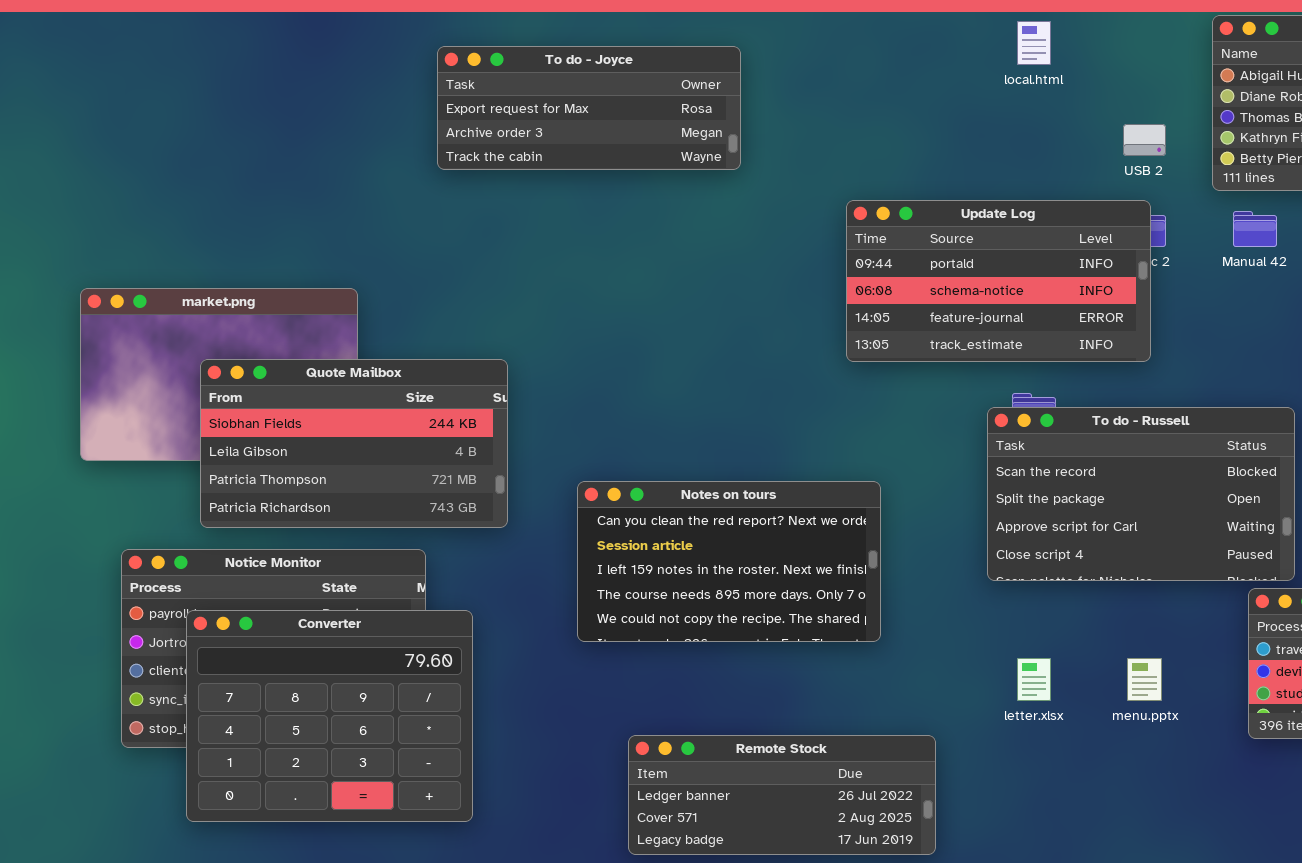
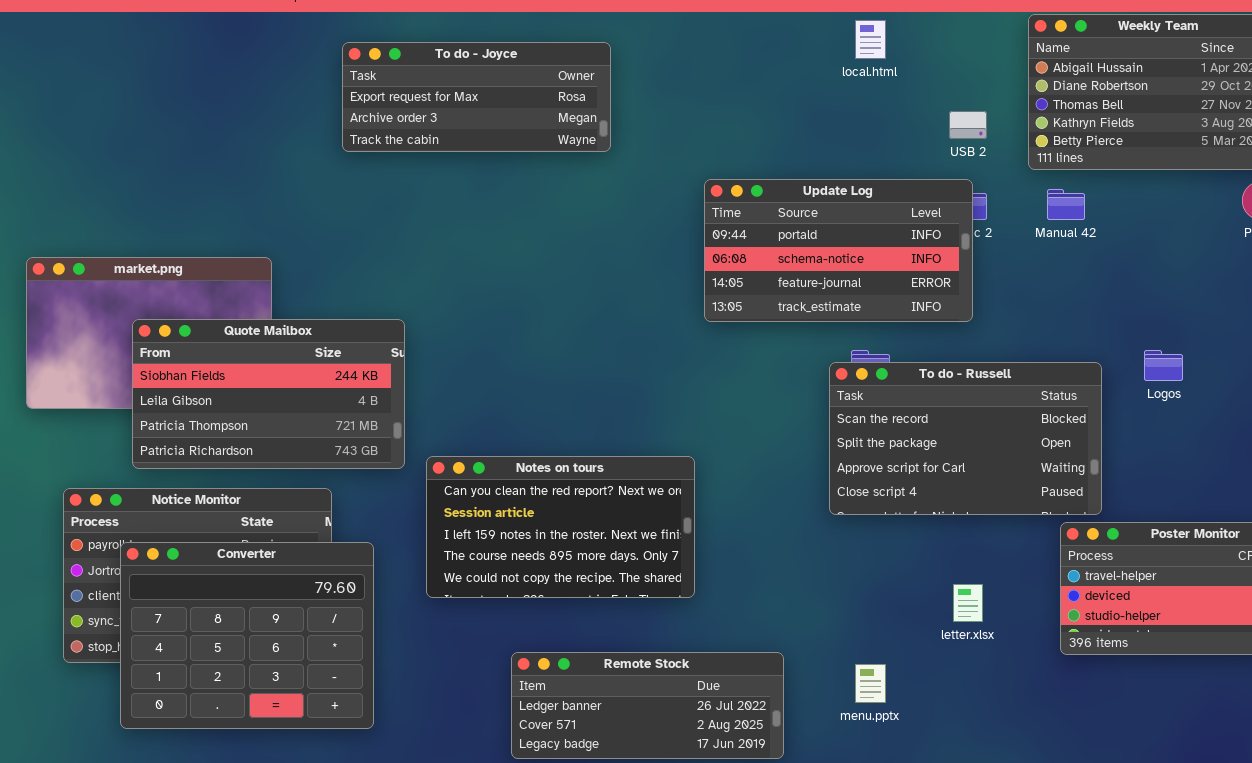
Notes on tours: [577,481,881,642] -> [426,456,695,598], moved
letter.xlsx: [1017,658,1051,701] -> [953,584,983,622], moved
menu.pptx: [1127,658,1162,701] -> [855,664,886,703], moved

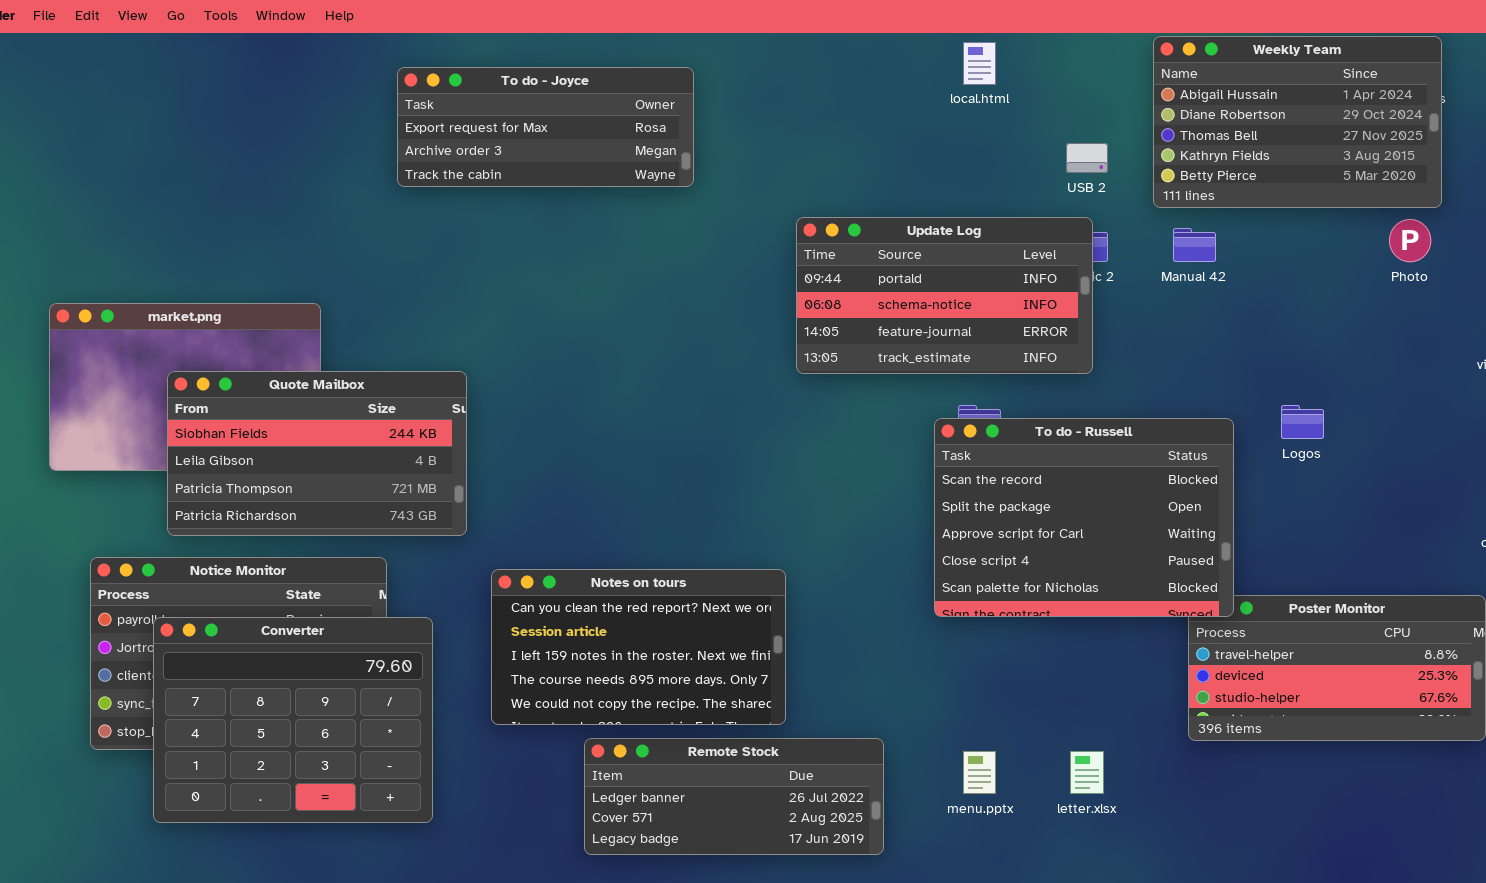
To do - Russell: [829,362,1102,515] -> [934,418,1234,617], resized
Notes on tours: [426,456,695,598] -> [491,569,786,725], moved
letter.xlsx: [953,584,983,622] -> [1070,751,1104,794], moved

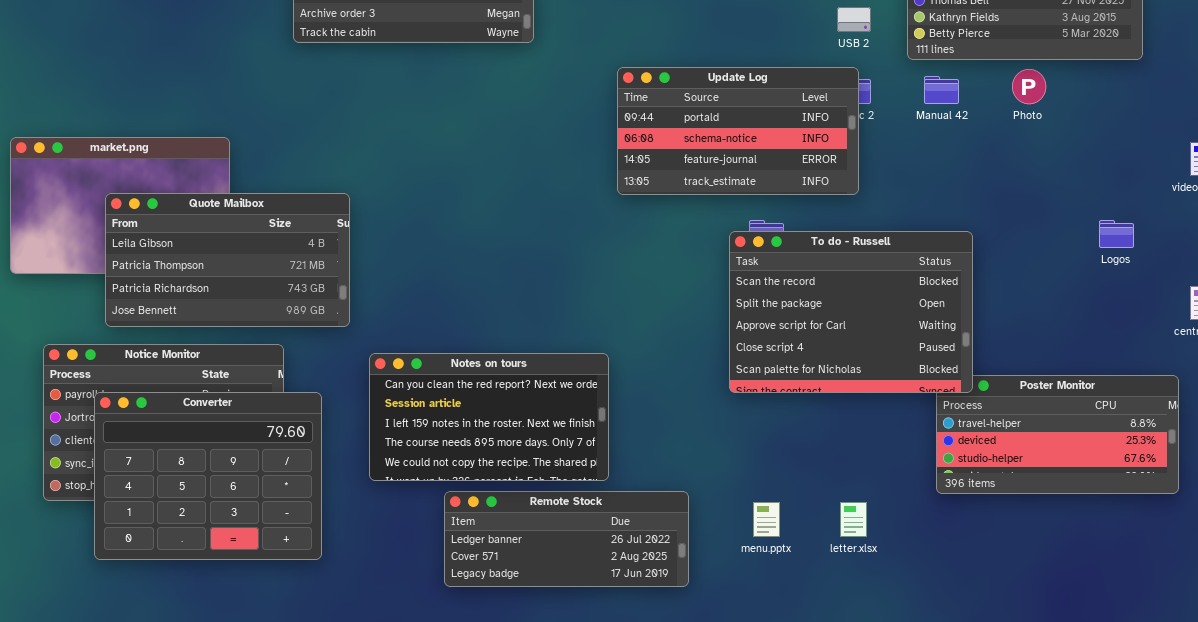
Photo: [1389,219,1431,262] -> [1012,69,1046,104], moved
Quote Mailbox: [167,371,467,536] -> [105,193,350,327], scrolled down 1 row
Logos: [1281,405,1324,439] -> [1099,220,1134,248], moved

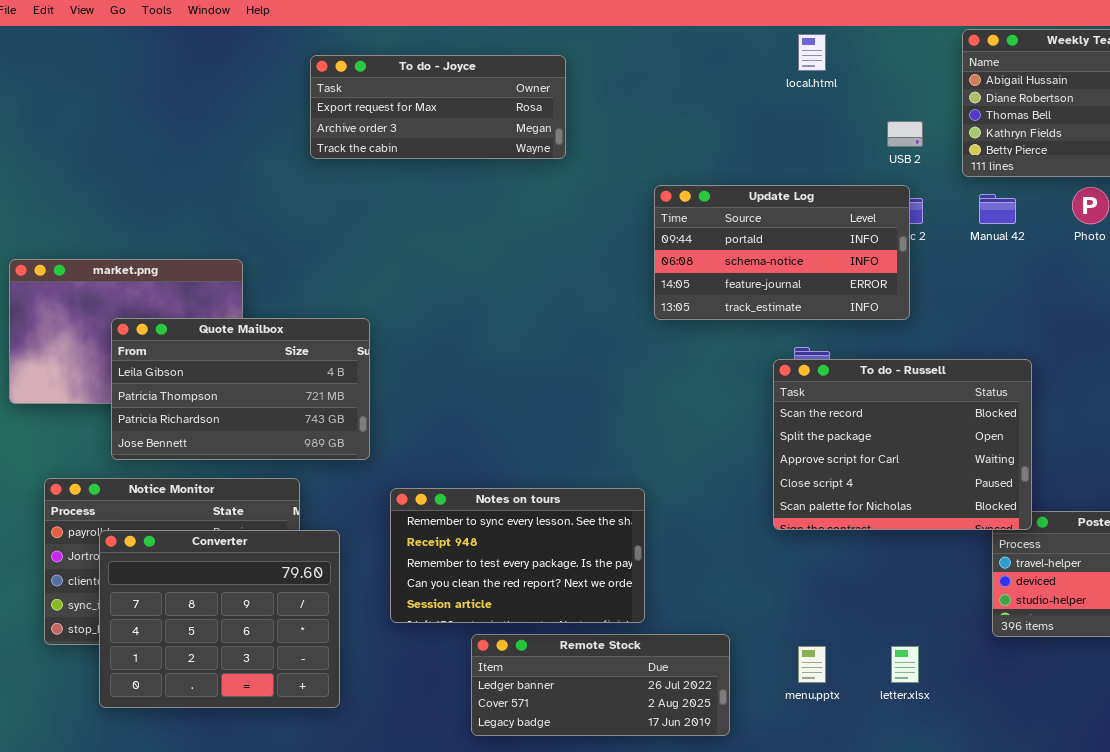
Notes on tours: [369,353,609,481] -> [390,488,645,623], scrolled up 3 rows

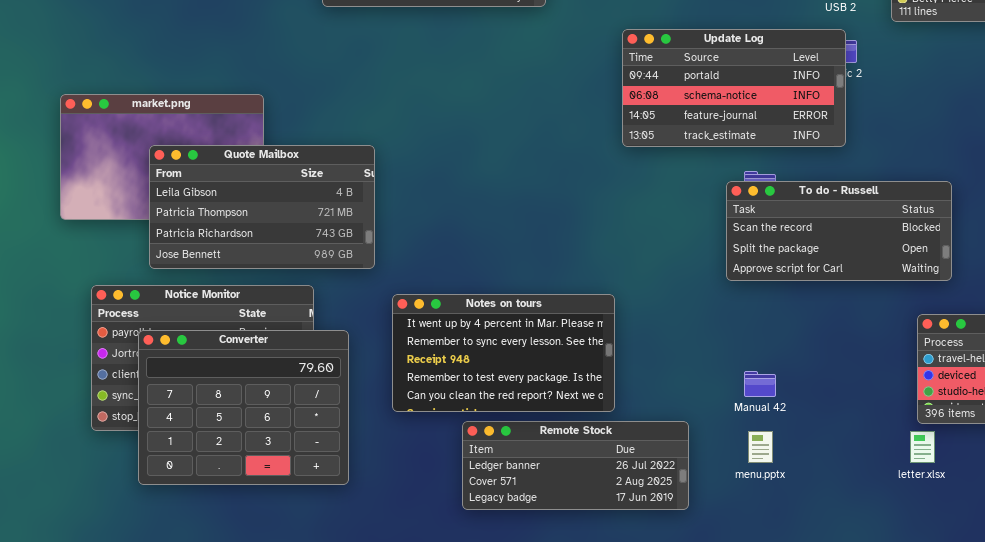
Manual 42: [979,194,1016,224] -> [744,371,776,397], moved
To do - Russell: [773,359,1032,530] -> [726,181,952,281], resized
Notes on tours: [390,488,645,623] -> [392,294,615,412], scrolled up 1 row
letter.xlsx: [891,646,919,683] -> [910,431,935,463], moved

